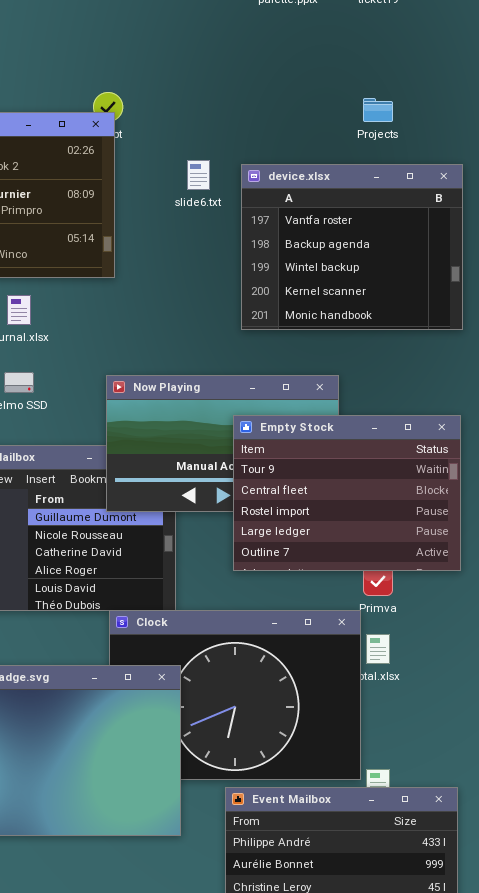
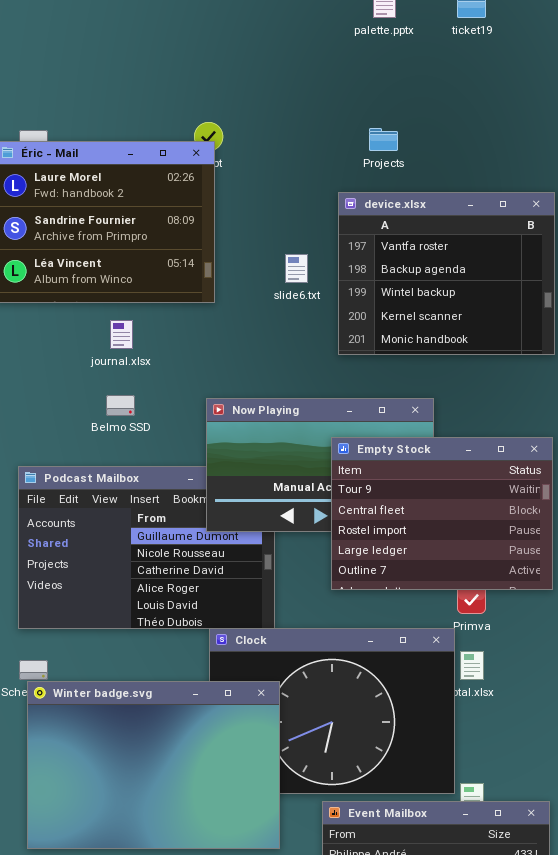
Projects: [363,98,393,122] -> [369,128,398,151], moved
slide6.txt: [187,160,210,190] -> [285,254,308,283], moved

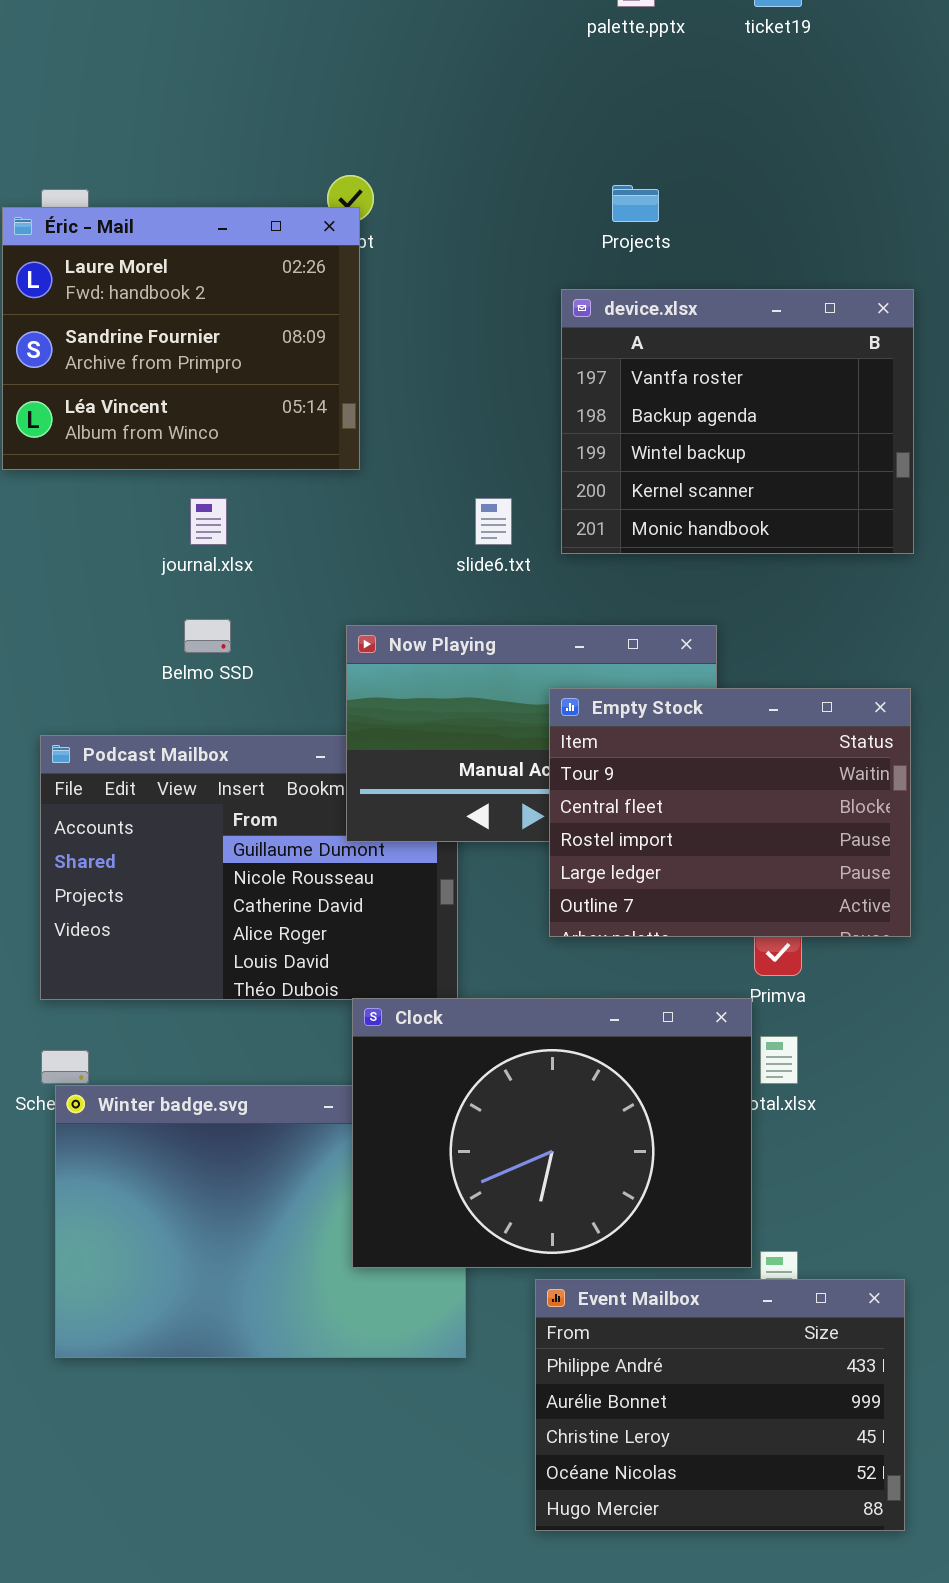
slide6.txt: [285,254,308,283] -> [475,498,512,545], moved
Clock: [209,628,455,794] -> [352,998,752,1268], raised

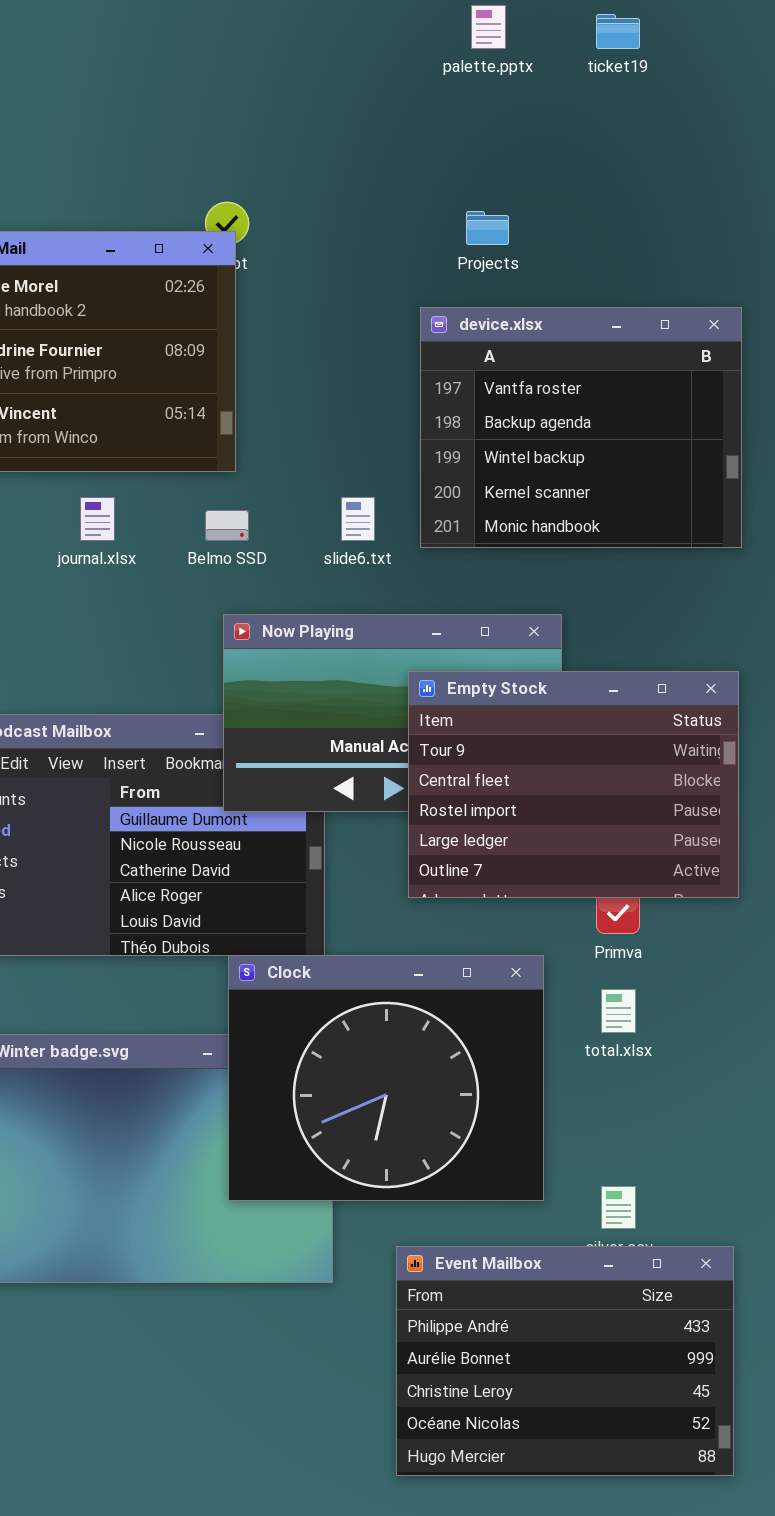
Belmo SSD: [184,619,231,653] -> [205,510,249,541], moved
Clock: [352,998,752,1268] -> [228,955,544,1201], resized
Event Mailbox: [535,1279,905,1531] -> [396,1246,734,1476], moved

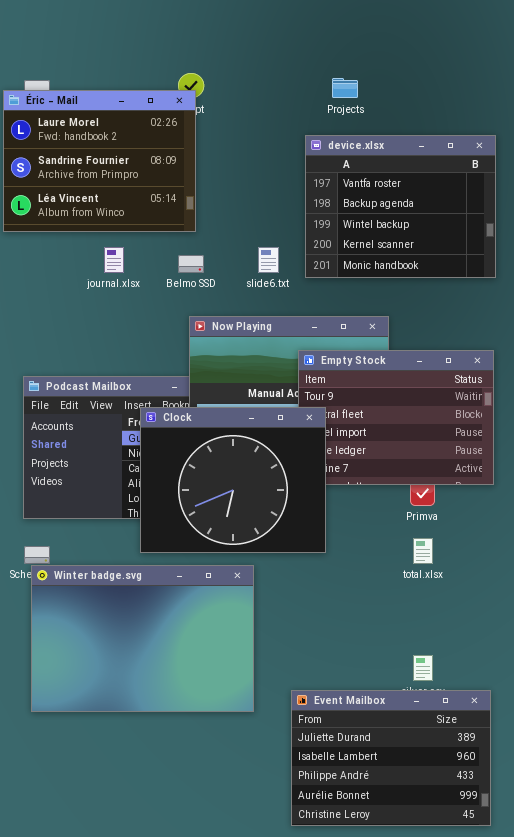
Clock: [228,955,544,1201] -> [140,407,326,553], moved
Event Mailbox: [396,1246,734,1476] -> [291,690,491,826], scrolled up 2 rows

